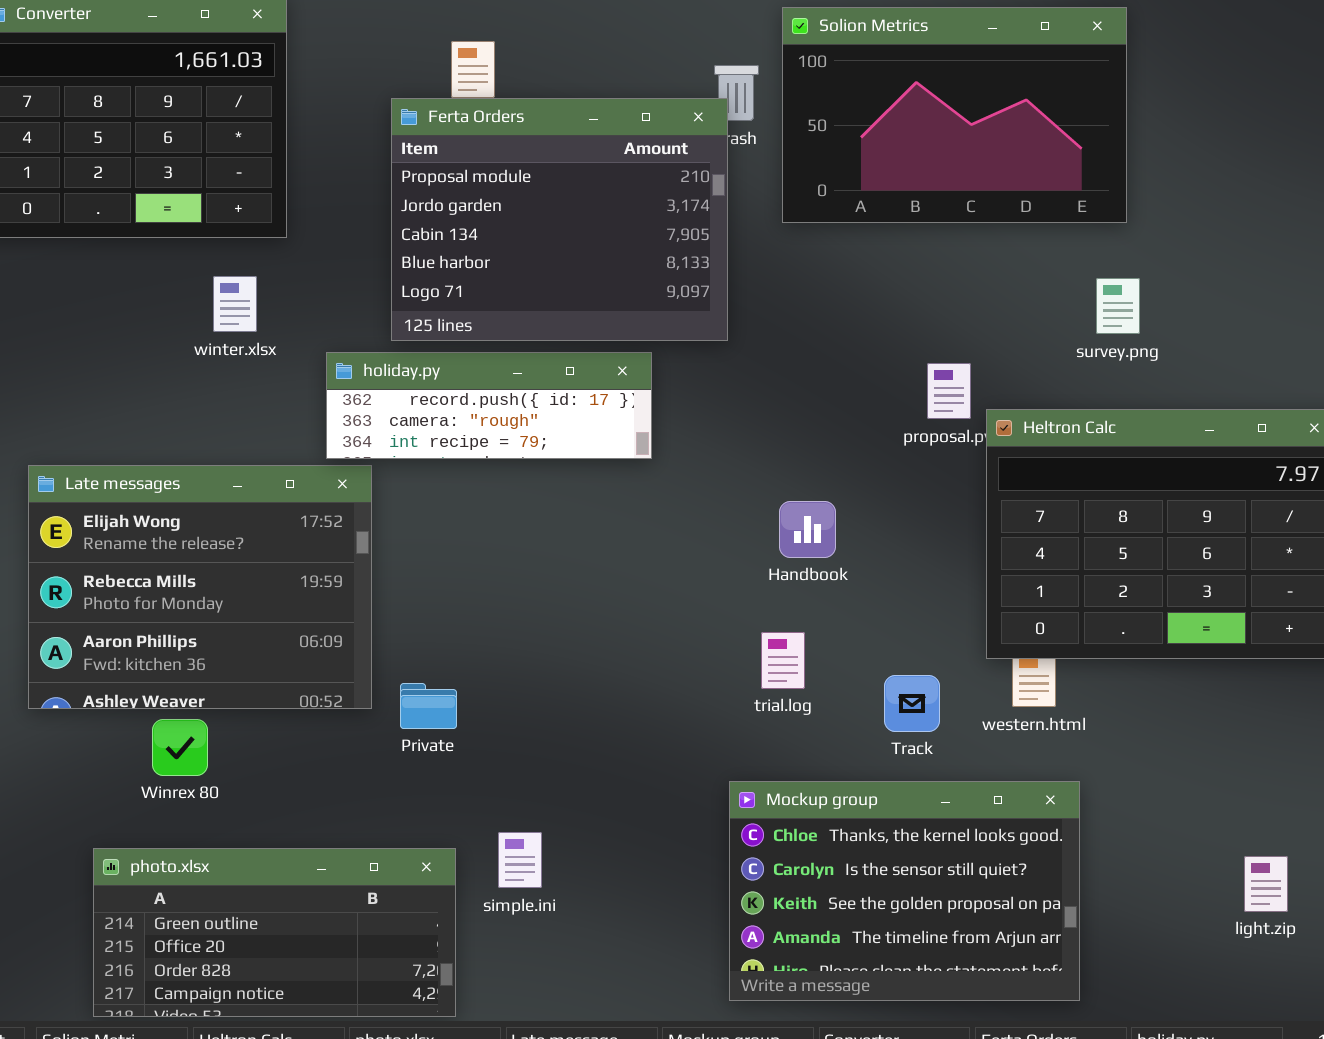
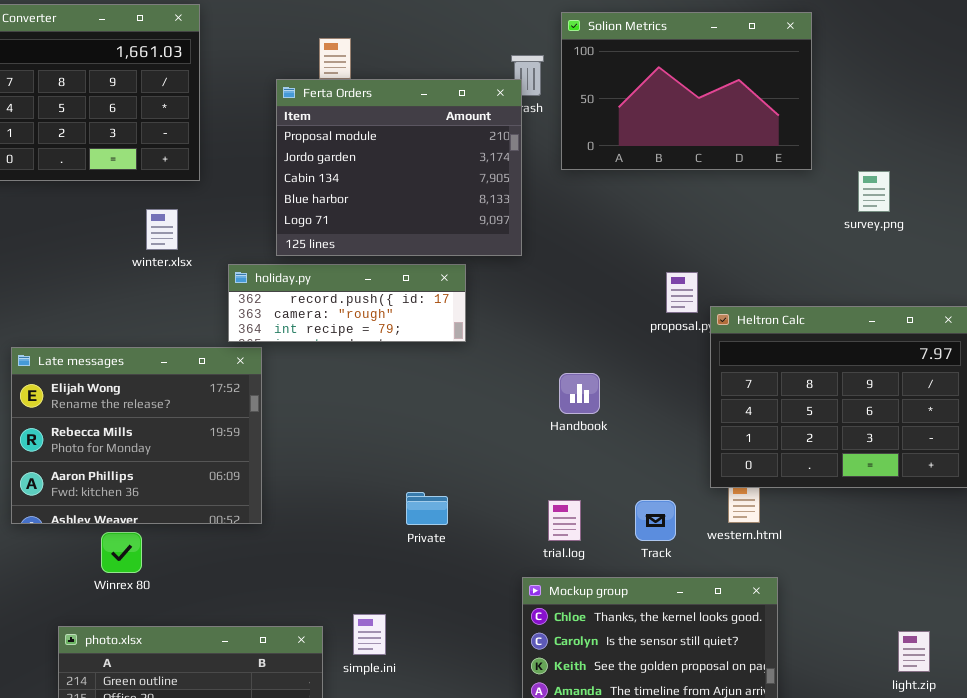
survey.png: [1096,278,1140,334] -> [858,171,890,212], moved
trial.log: [761,632,805,689] -> [548,500,581,541], moved
Private: [400,683,457,729] -> [406,492,448,525], moved

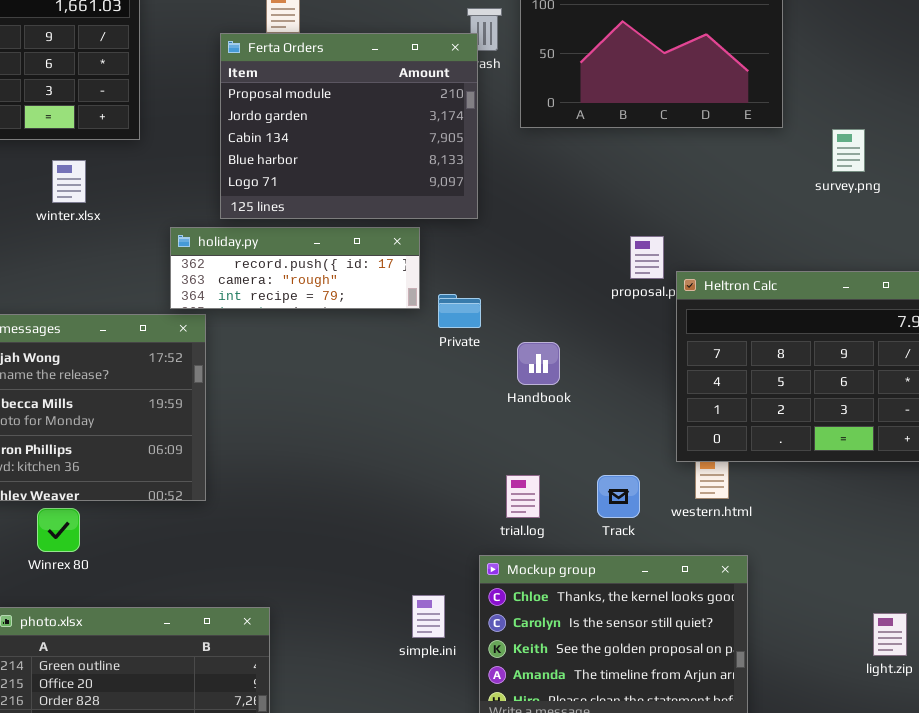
winter.xlsx: [146,209,178,250] -> [52,160,86,203], moved
Private: [406,492,448,525] -> [438,294,481,328], moved
simple.ini: [353,614,386,655] -> [412,595,445,638], moved

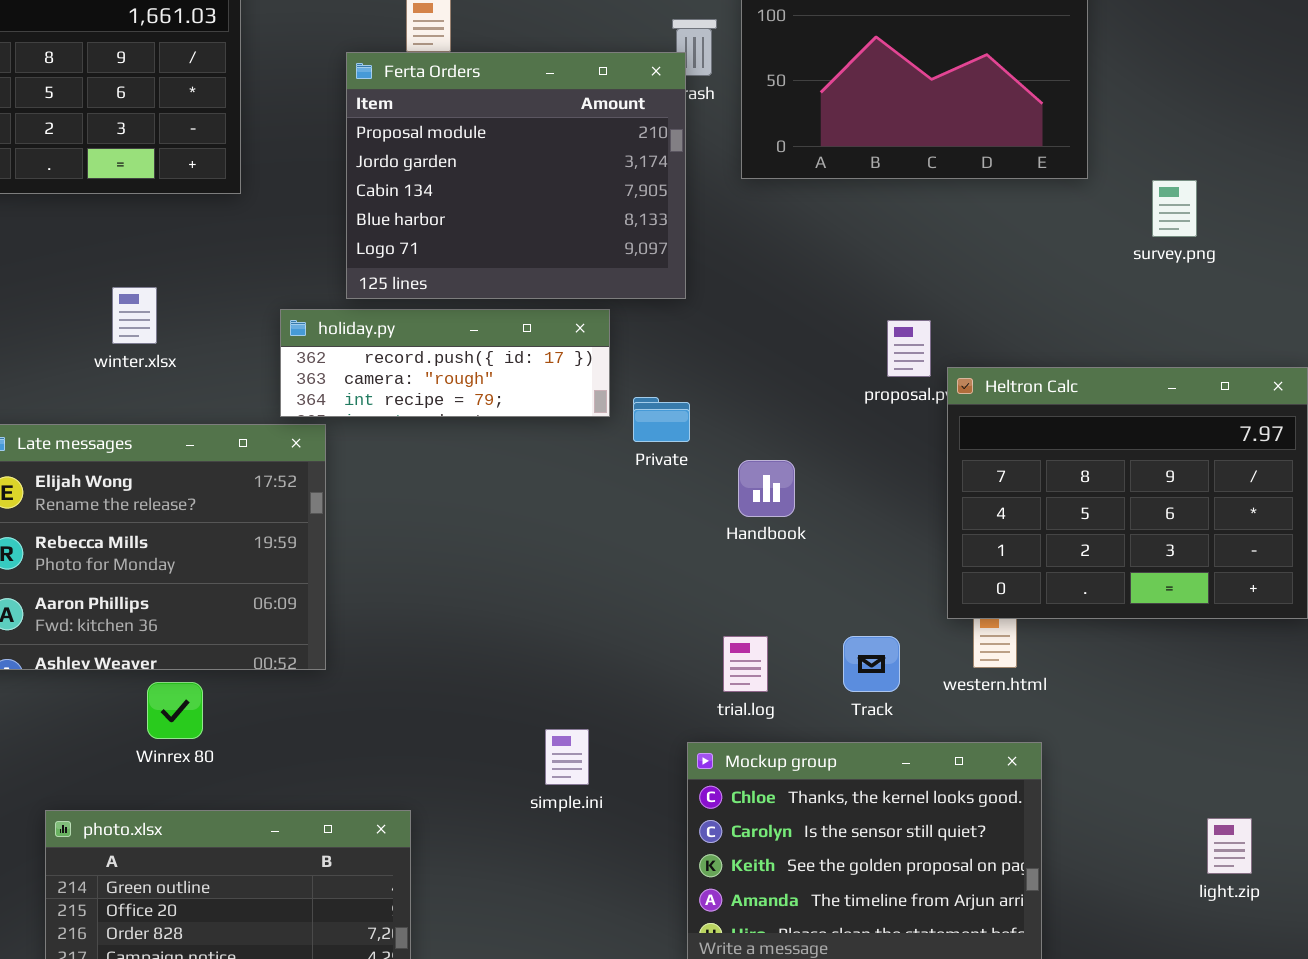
winter.xlsx: [52,160,86,203] -> [112,287,157,344], moved
Winrex 80: [37,508,80,552] -> [147,682,203,739], moved
simple.ini: [412,595,445,638] -> [545,729,589,785], moved

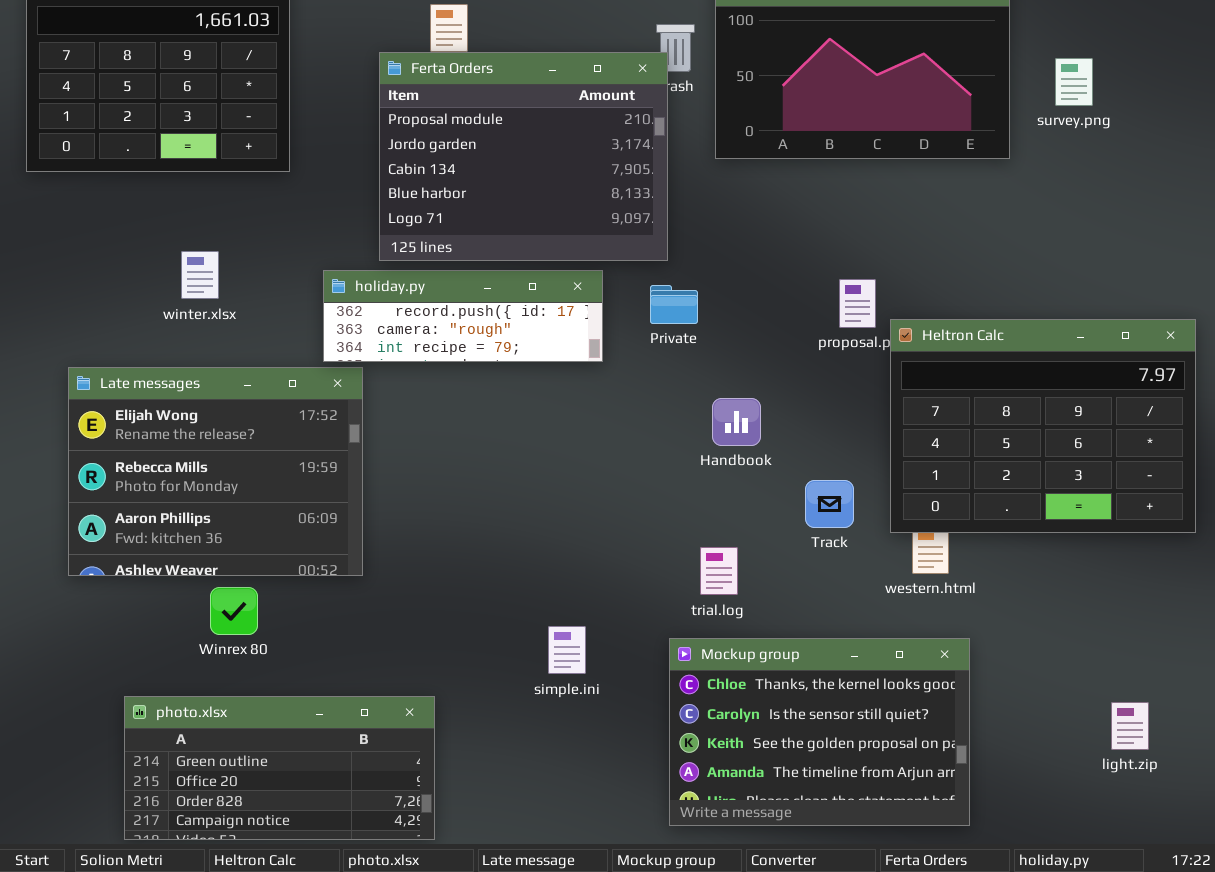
survey.png: [1152,180,1197,237] -> [1055,58,1093,106], moved
Private: [633,397,690,442] -> [650,285,698,324], moved
Track: [843,636,900,692] -> [805,480,854,528], moved

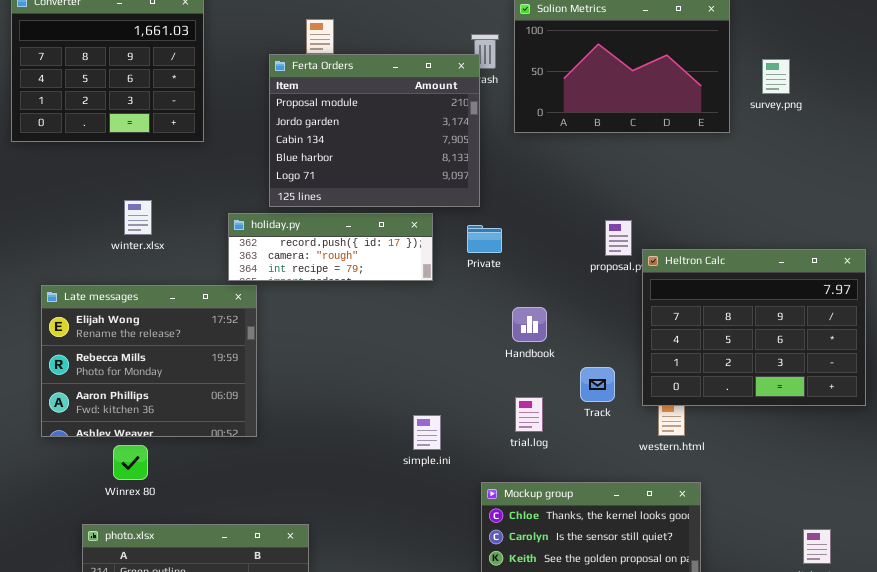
trial.log: [700,547,738,595] -> [515,397,543,432], moved
Winrex 80: [210,587,258,635] -> [113,445,148,480], moved
simple.ini: [548,626,586,674] -> [413,415,441,450], moved

